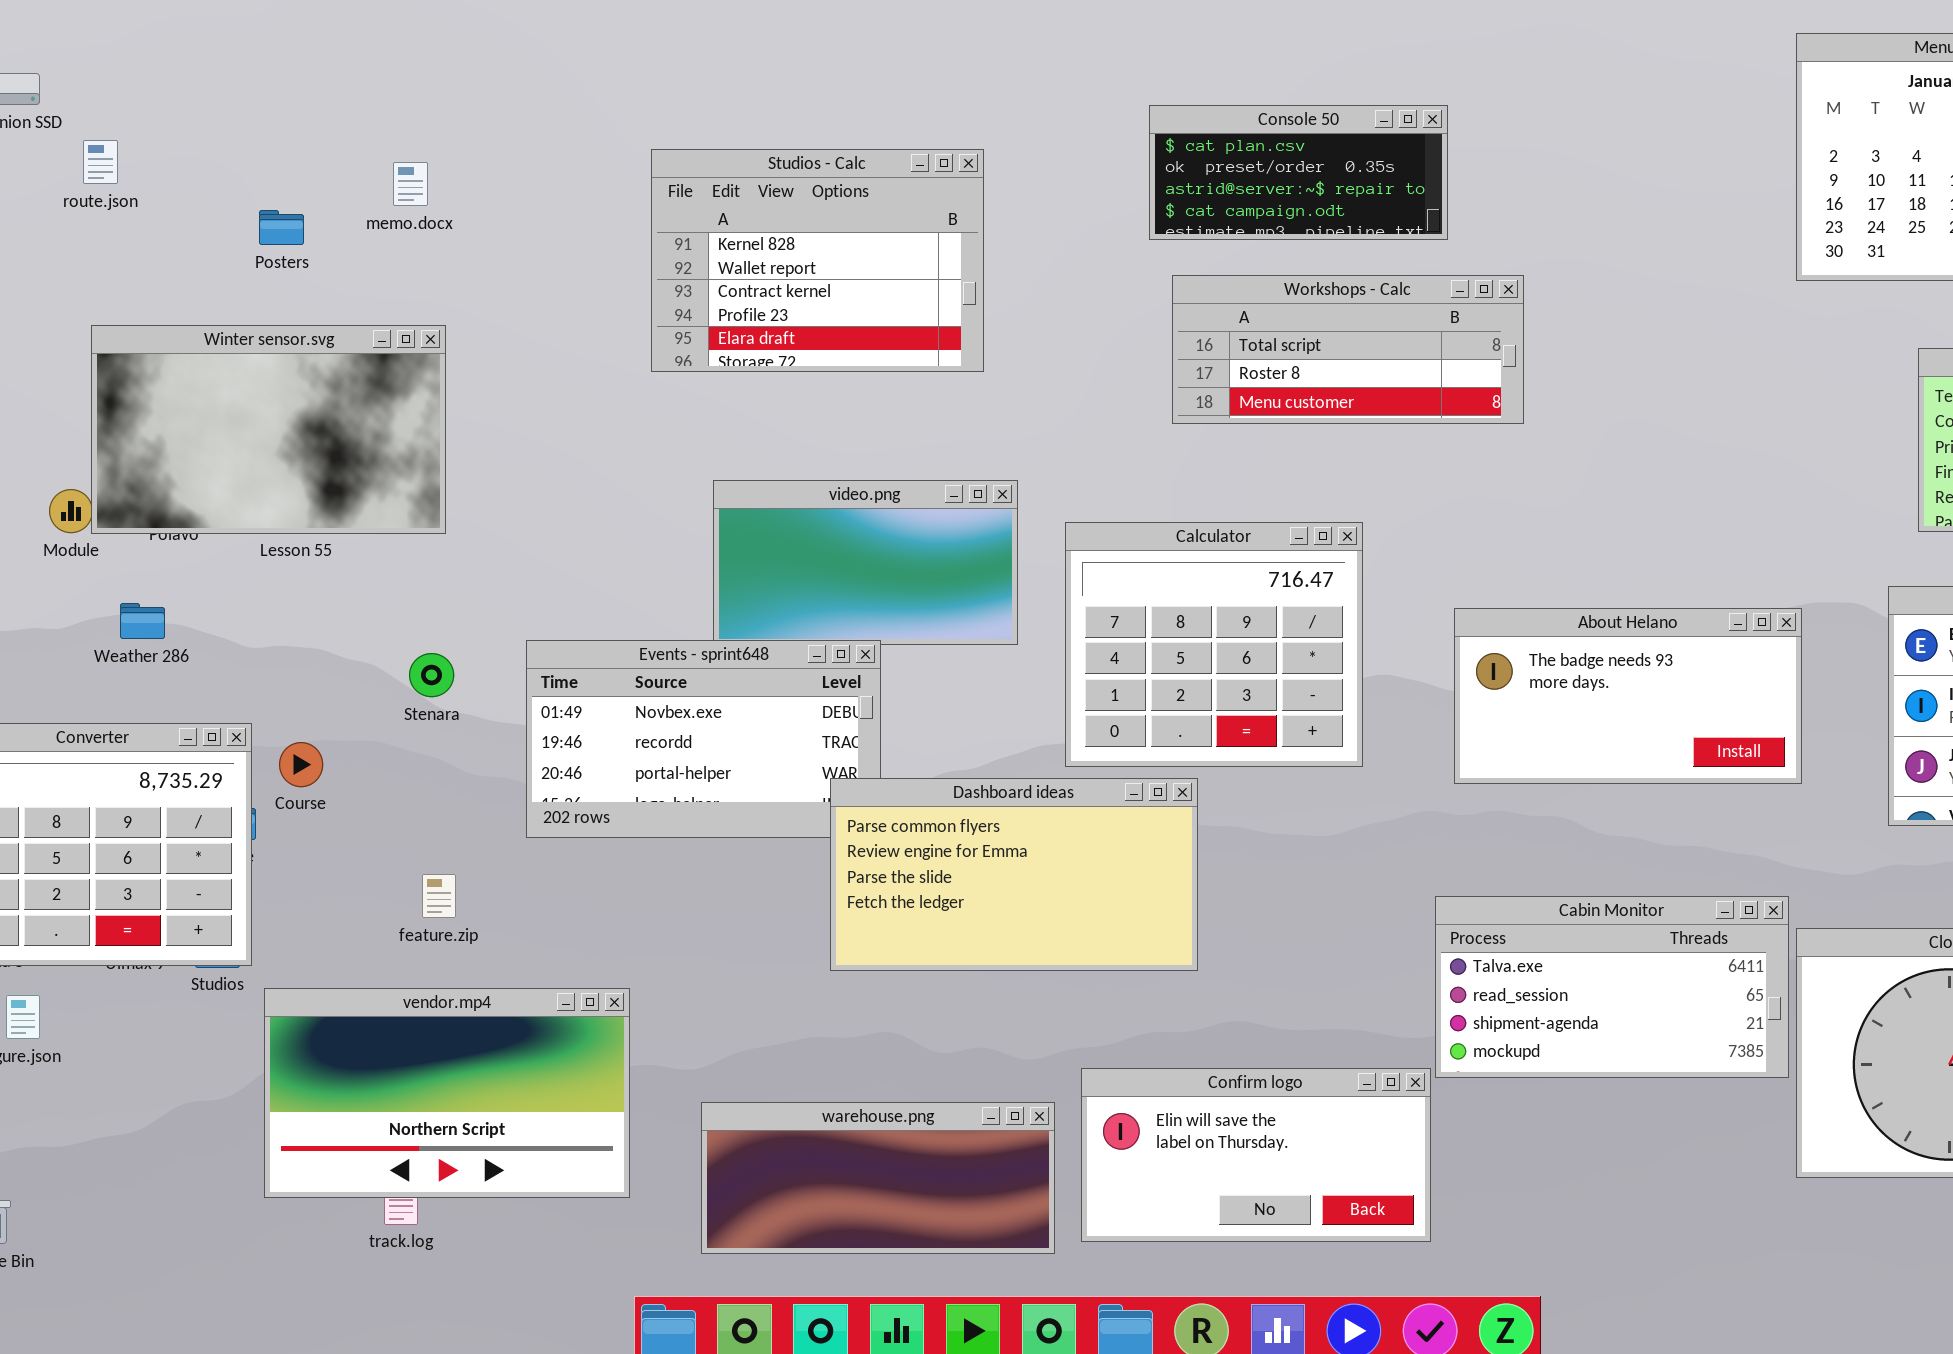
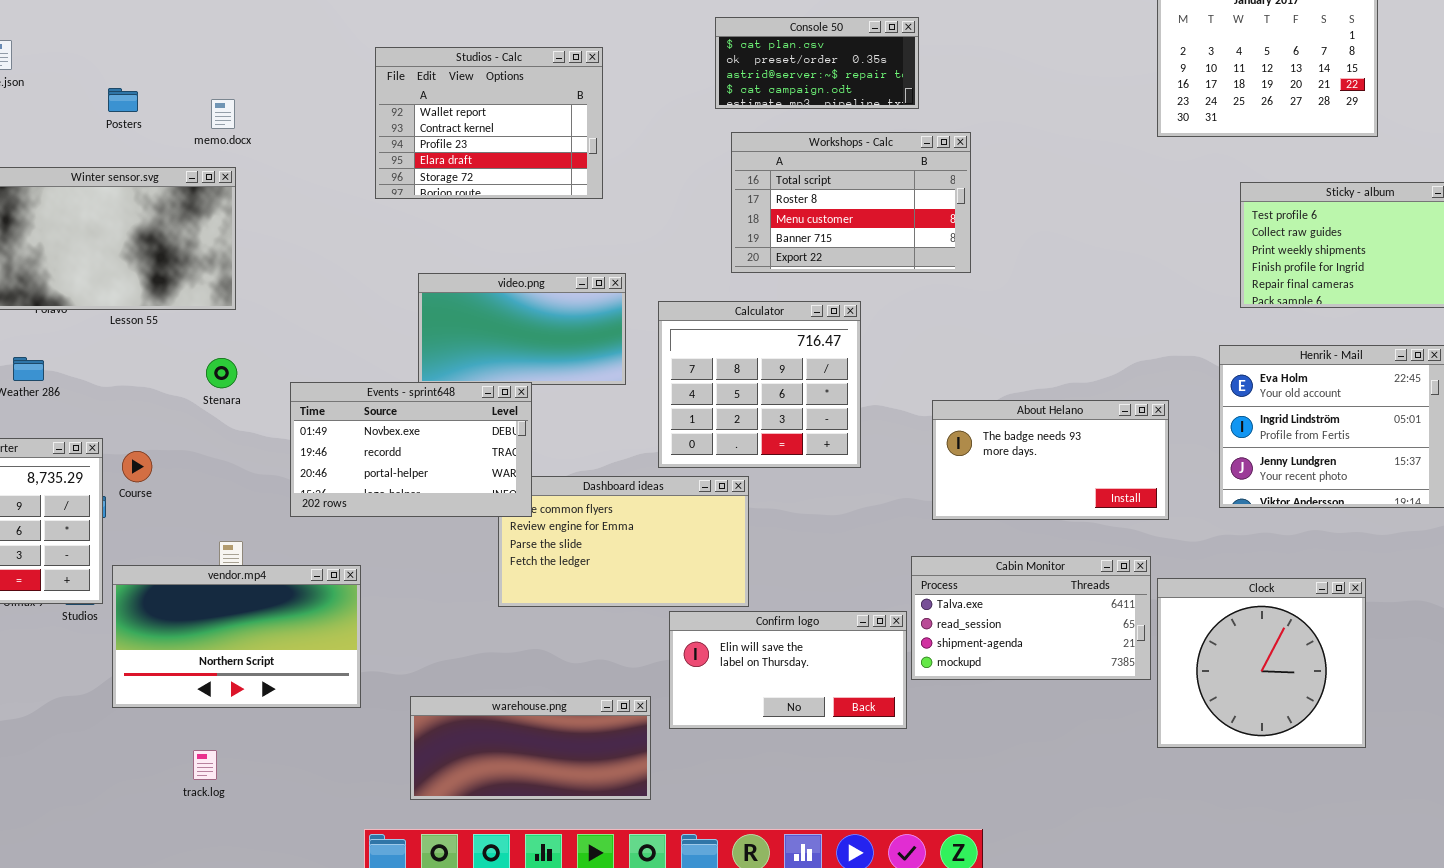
Studios - Calc: [651,149,984,372] -> [375,47,603,199], scrolled down 1 row
memo.docx: [393,162,428,206] -> [211,99,235,129], moved
Workshops - Calc: [1172,275,1524,424] -> [731,132,971,273], resized
About Helano: [1454,608,1802,784] -> [932,400,1169,520], moved
Events - sprint648: [526,640,881,838] -> [290,382,532,517], raised
Stenara: [409,653,454,697] -> [206,358,237,388], moved
vendor.mp4: [264,988,630,1198] -> [112,565,361,708], moved
Confirm logo: [1081,1068,1431,1242] -> [669,611,907,729], moved

